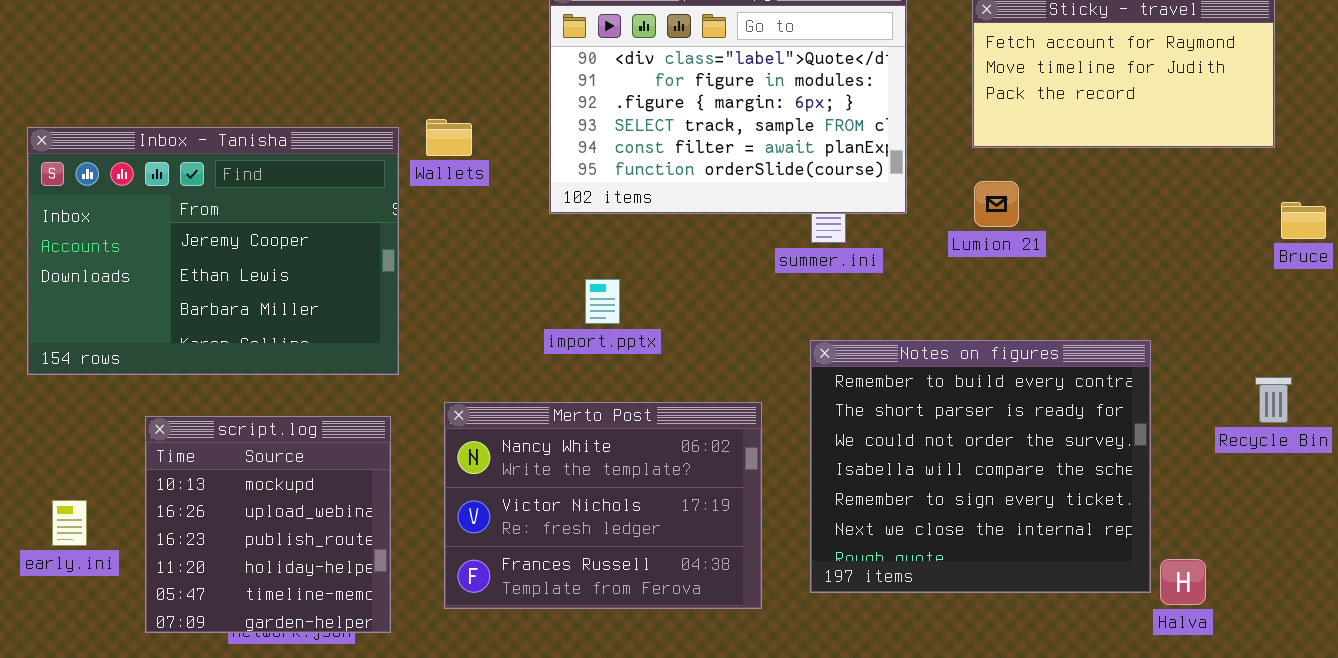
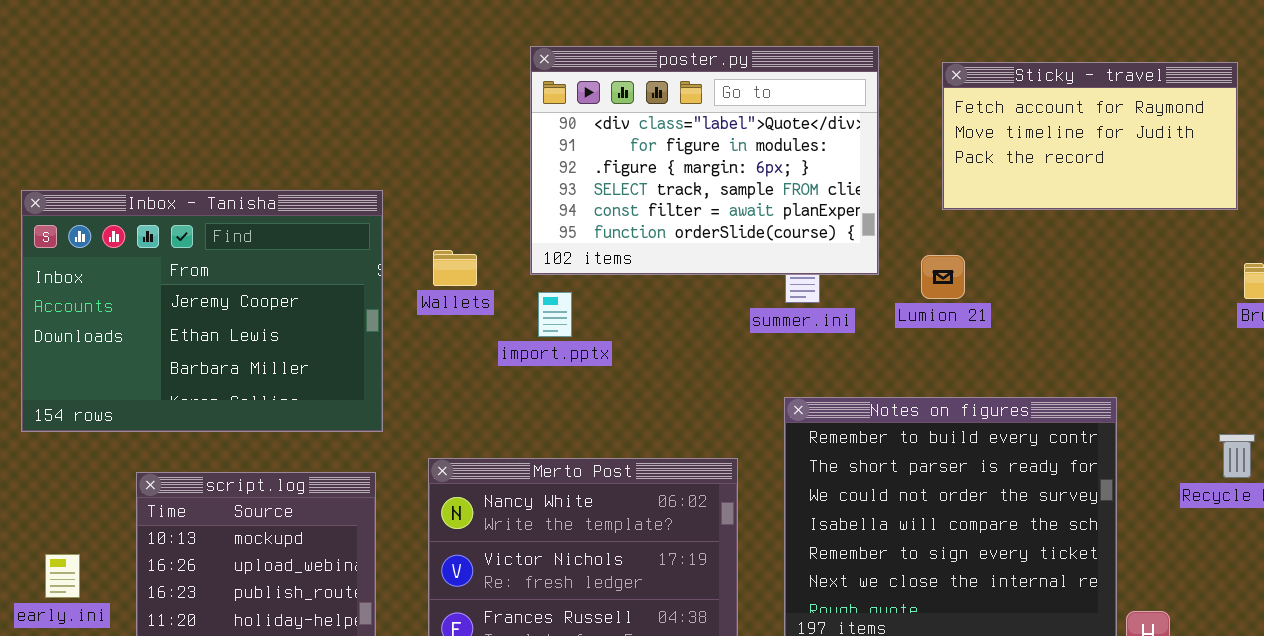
Wallets: [426,119,472,156] -> [433,250,477,286], moved
Lumion 21: [974,181,1019,227] -> [921,255,965,299], moved
import.pptx: [585,279,620,324] -> [538,292,572,337], moved

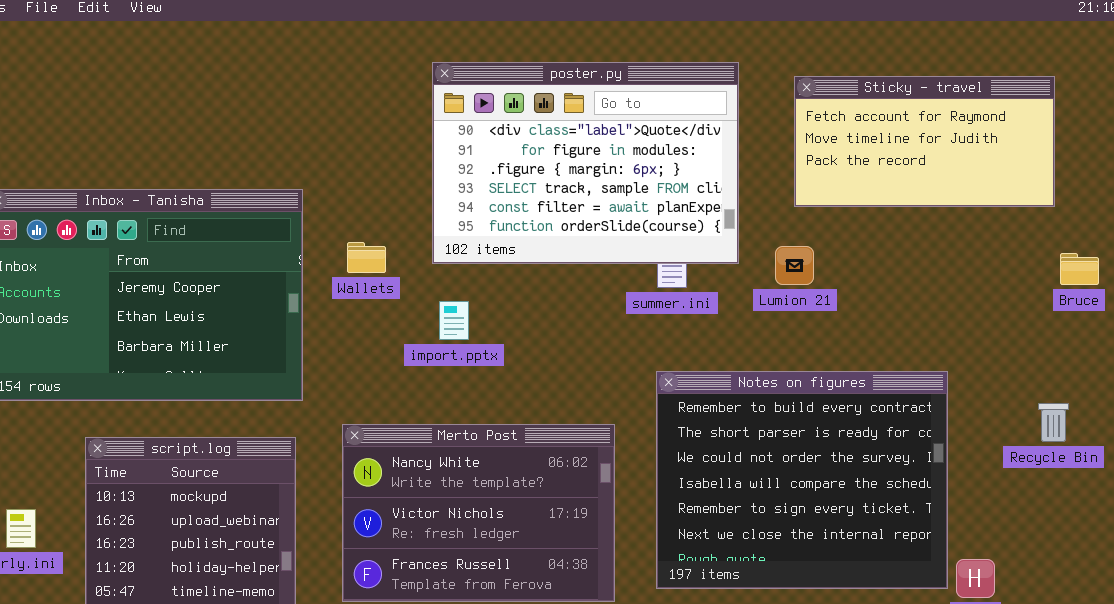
import.pptx: [538,292,572,337] -> [439,301,469,340], moved

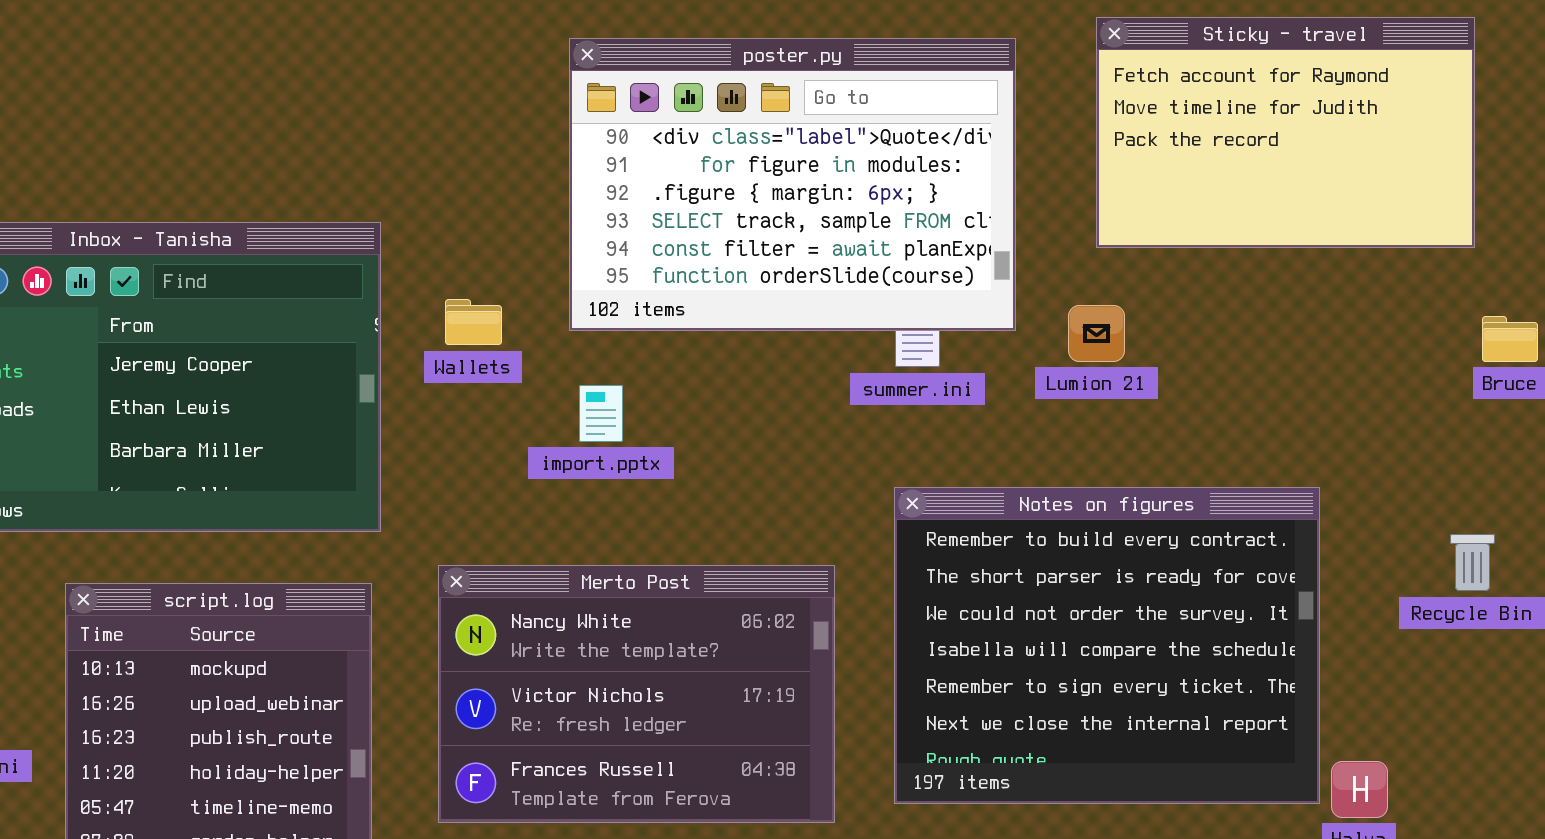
Sticky - travel: [794,76,1055,207] -> [1096,17,1475,248], resized

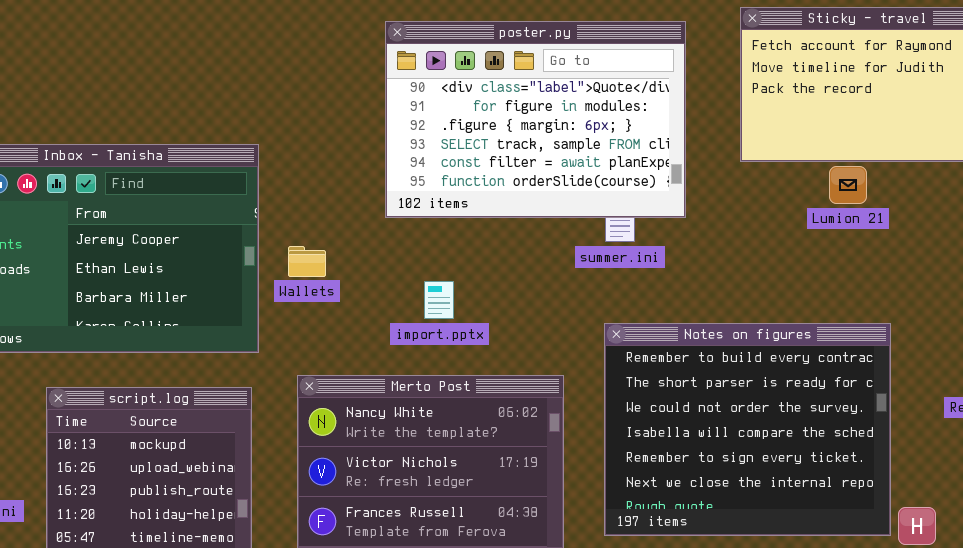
Wallets: [445,299,502,345] -> [288,246,326,277], moved
Lumion 21: [1068,305,1125,362] -> [829,166,867,204], moved
import.pptx: [579,385,623,442] -> [424,281,454,319], moved

